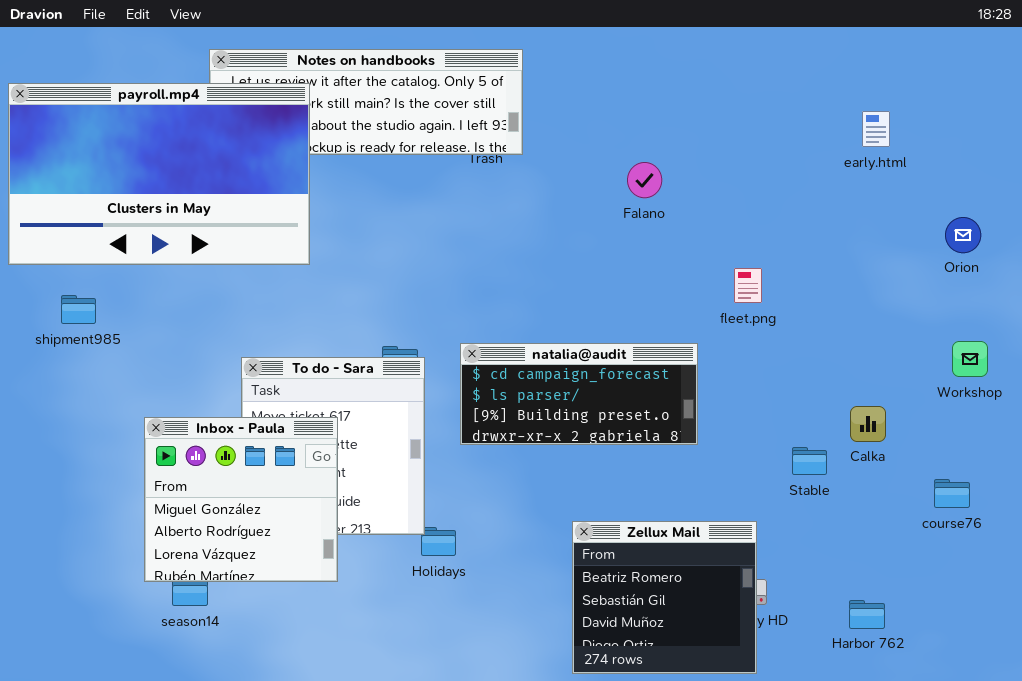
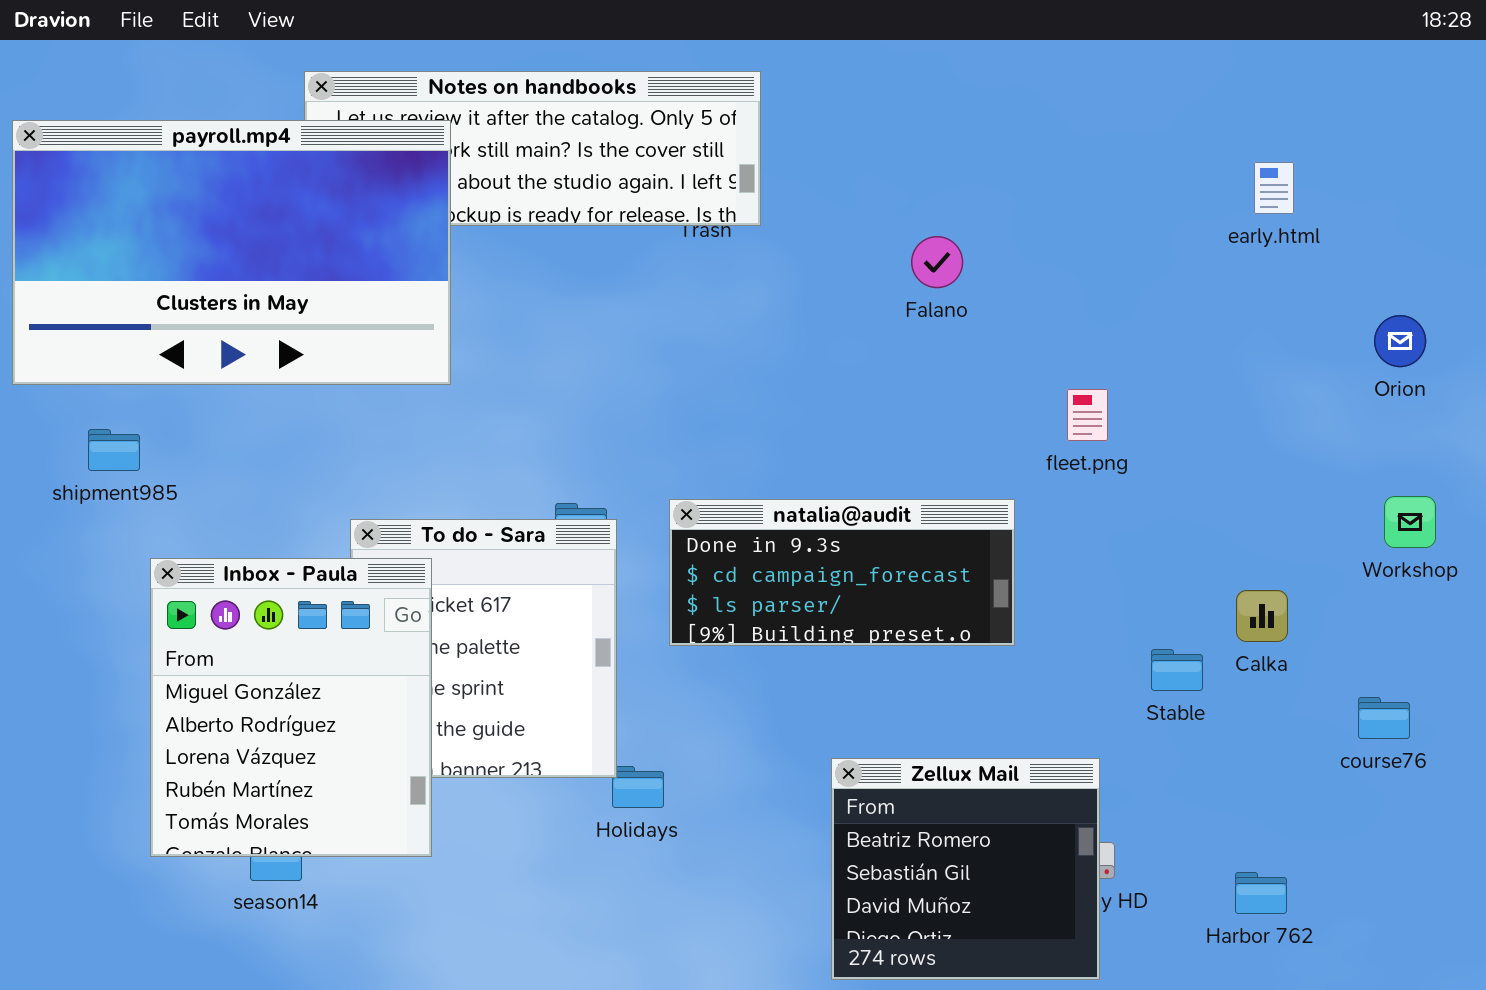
natalia@audit: [460,343,698,445] -> [669,499,1015,646], scrolled up 1 row
Inbox - Paula: [144,417,338,582] -> [150,558,432,857], moved, resized

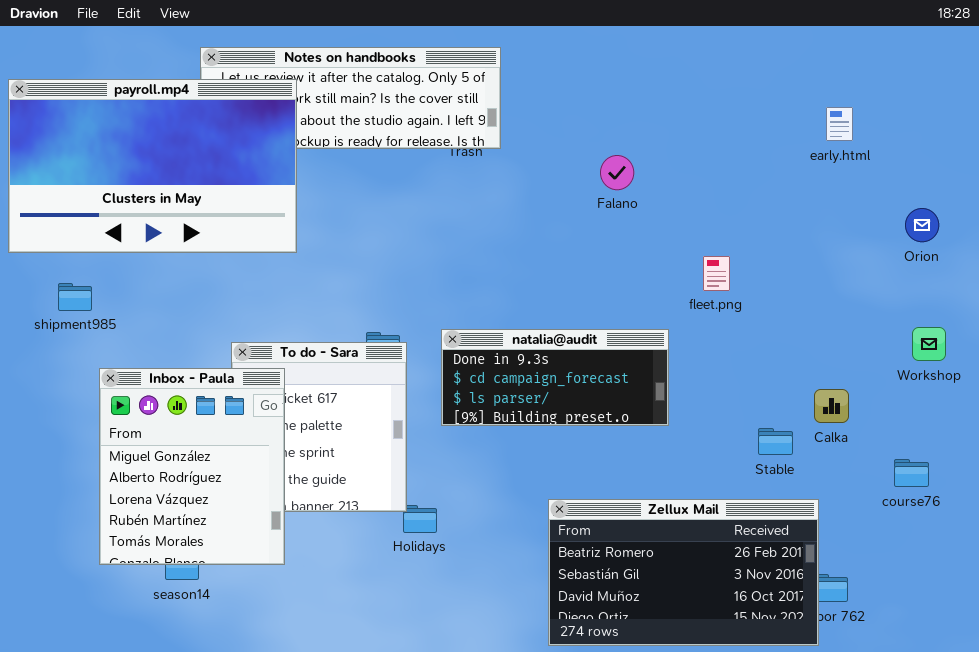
Zellux Mail: [831,758,1100,980] -> [548,499,819,646], resized

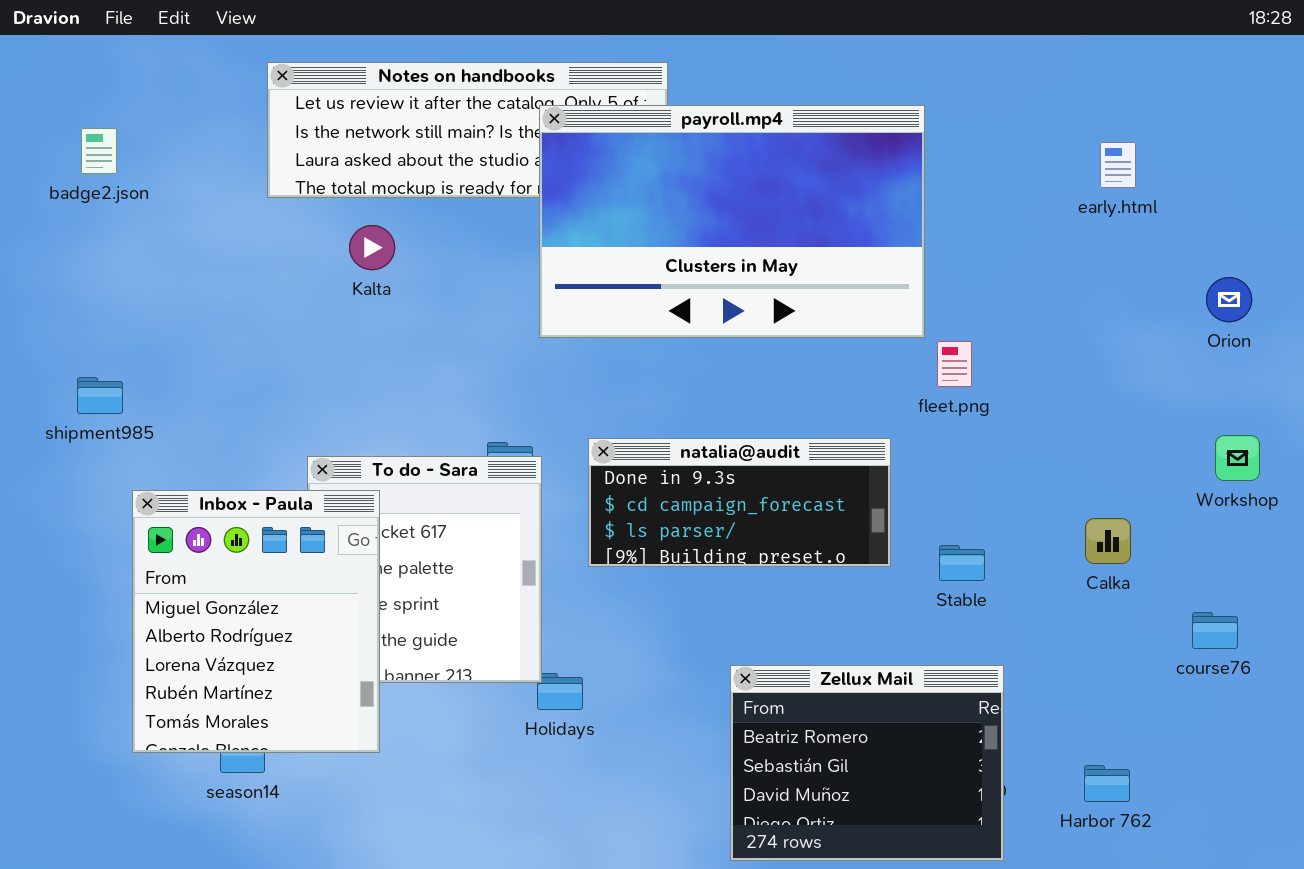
payroll.mp4: [8,79,297,253] -> [539,105,925,338], moved
Stable: [758,428,793,455] -> [939,545,985,581], moved
Zellux Mail: [548,499,819,646] -> [730,665,1004,861], resized

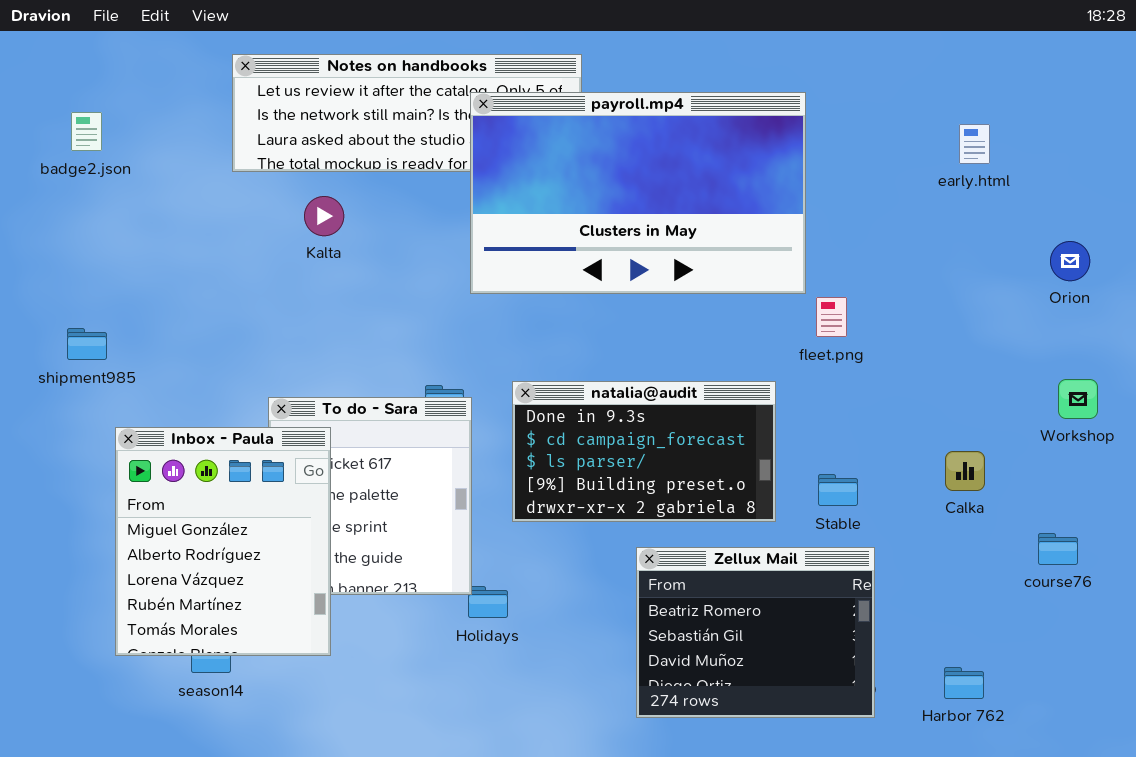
natalia@audit: [588,438,891,567] -> [512,381,776,522], resized
Zellux Mail: [730,665,1004,861] -> [636,547,875,718], moved

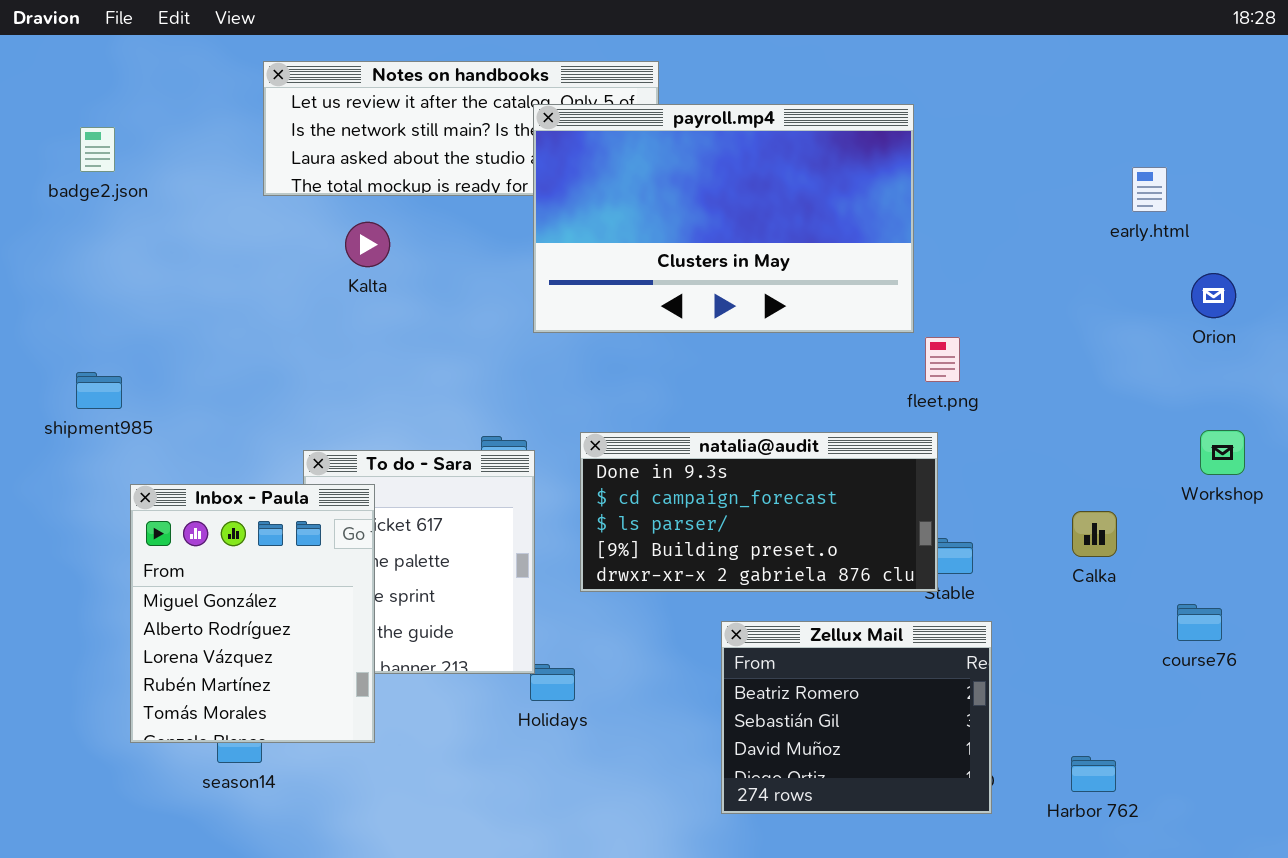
early.html: [959,124,990,164] -> [1132,167,1167,212], moved
natalia@audit: [512,381,776,522] -> [580,432,938,592], resized

